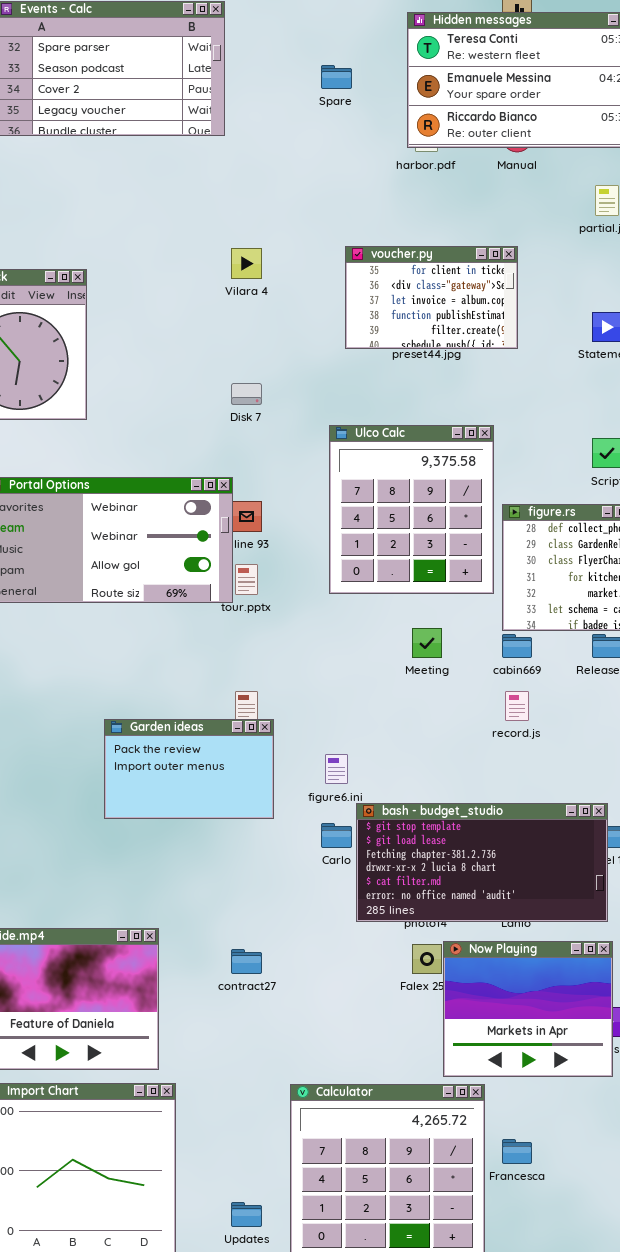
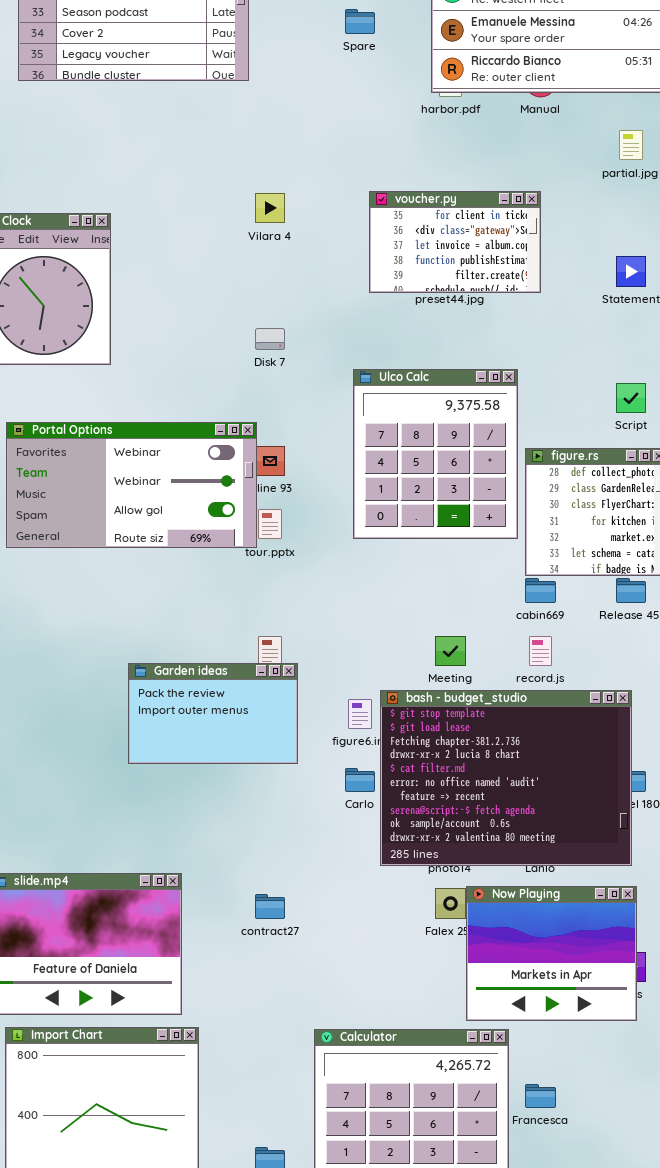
Meeting: [412,628,442,658] -> [435,636,466,666], moved
bash - budget_studio: [356,803,608,922] -> [380,690,632,866], resized

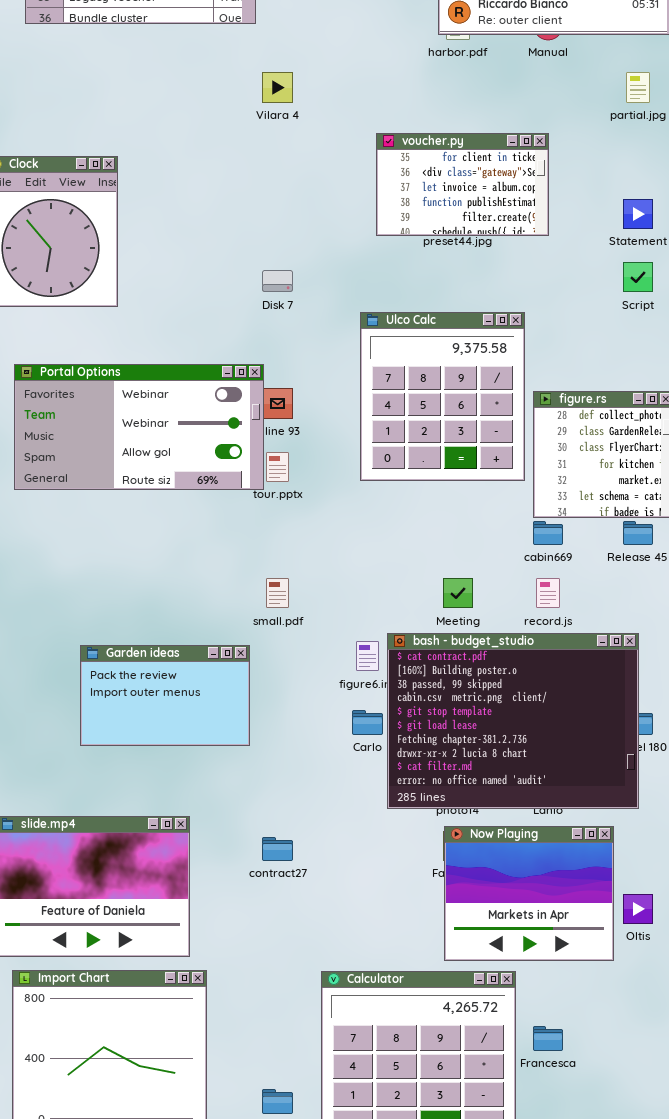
Vilara 4: [255,193,285,223] -> [262,72,293,103], moved
Script: [616,383,646,413] -> [623,262,653,292], moved
Garden ideas: [128,663,298,764] -> [80,645,250,746], moved
bash - budget_studio: [380,690,632,866] -> [387,633,639,809], scrolled up 4 rows
Now Playing: [466,886,637,1021] -> [444,826,614,961], moved

